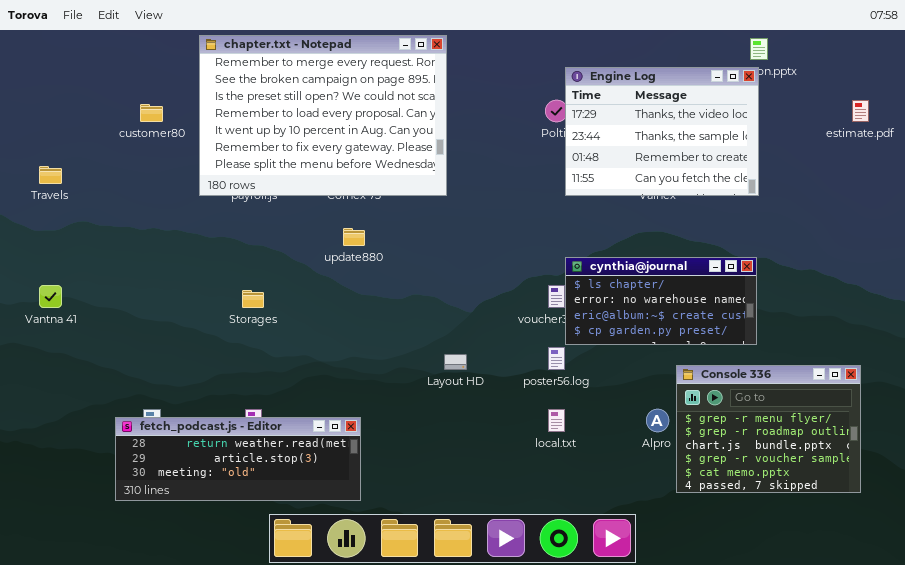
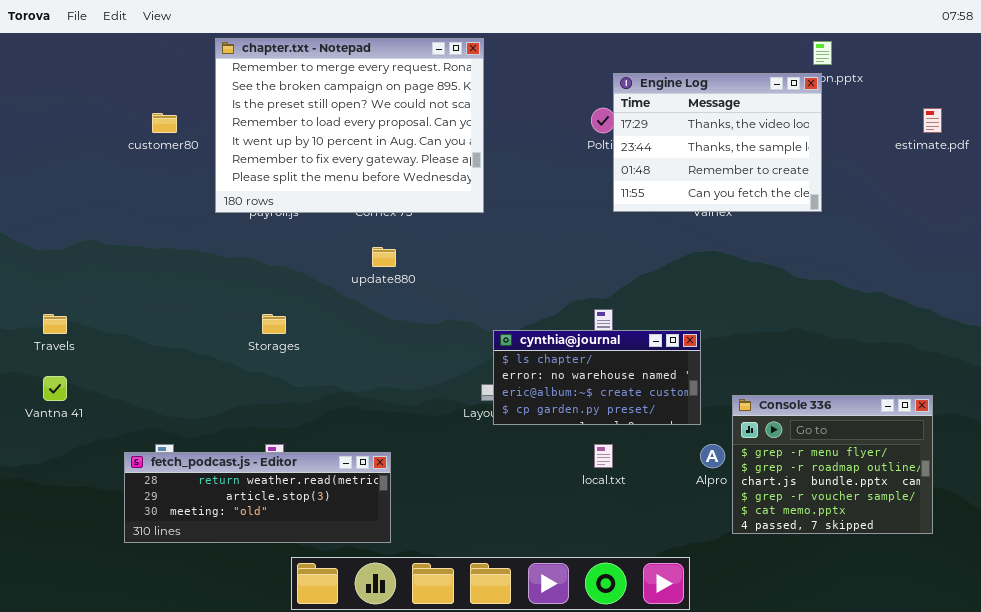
Travels: [39,166,62,184] -> [43,314,67,334], moved
cynthia@journal: [565,257,757,345] -> [493,330,701,425], moved
Vantna 41: [39,285,62,308] -> [43,376,67,401], moved

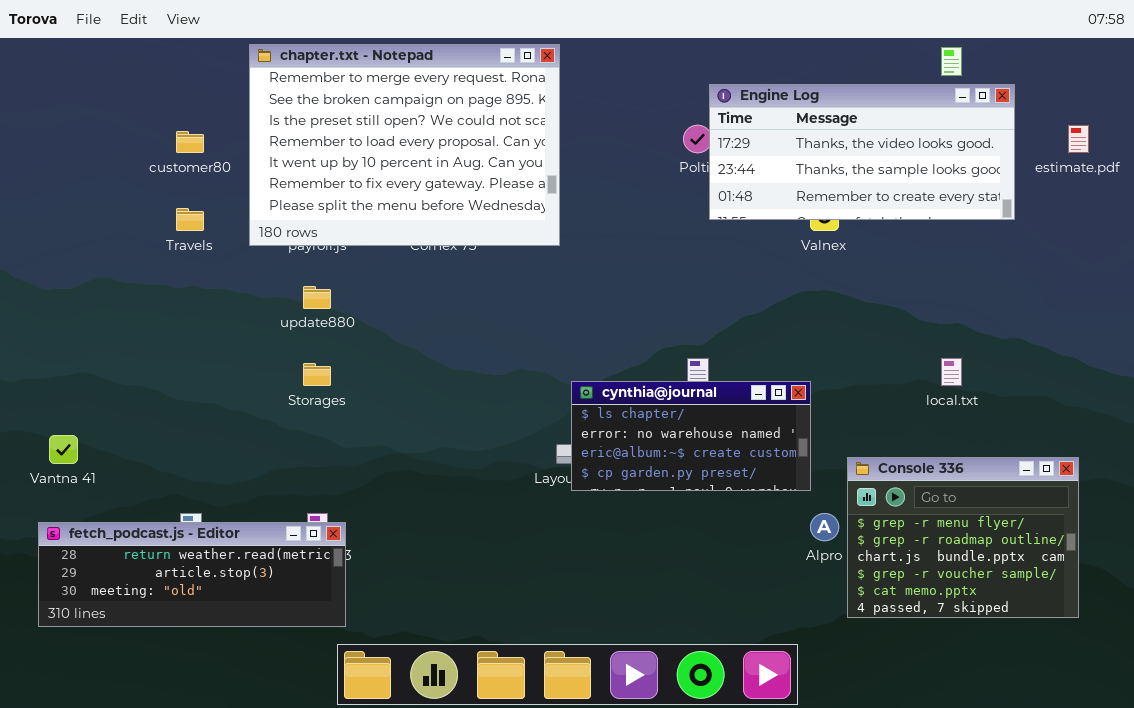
Engine Log: [613,73,822,212] -> [709,84,1015,220], resized
update880: [372,247,396,267] -> [303,286,331,309], moved
Travels: [43,314,67,334] -> [176,208,204,231], moved
local.txt: [594,444,613,468] -> [941,358,962,386], moved
fetch_podcast.js - Editor: [124,452,391,543] -> [38,522,346,627], moved

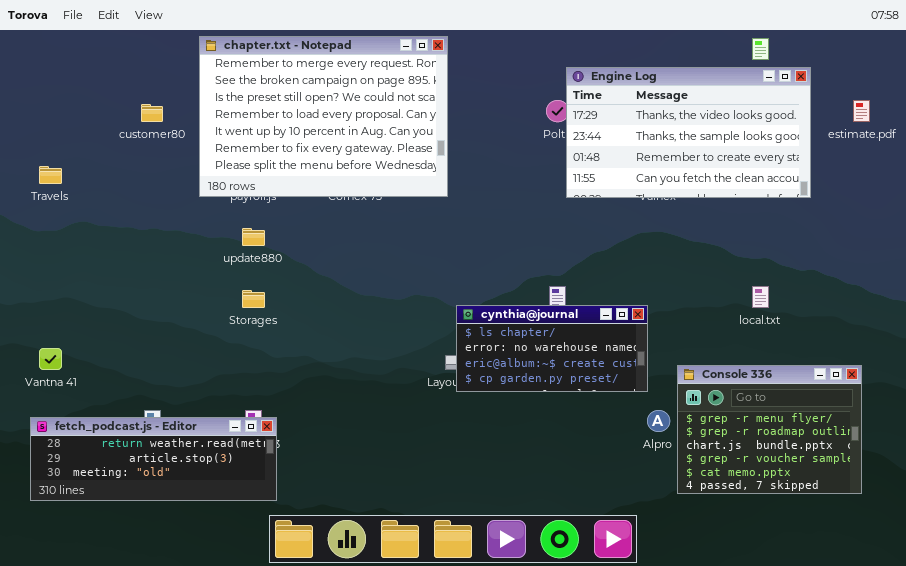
Engine Log: [709,84,1015,220] -> [566,67,811,198], resized
Travels: [176,208,204,231] -> [39,166,62,184], moved

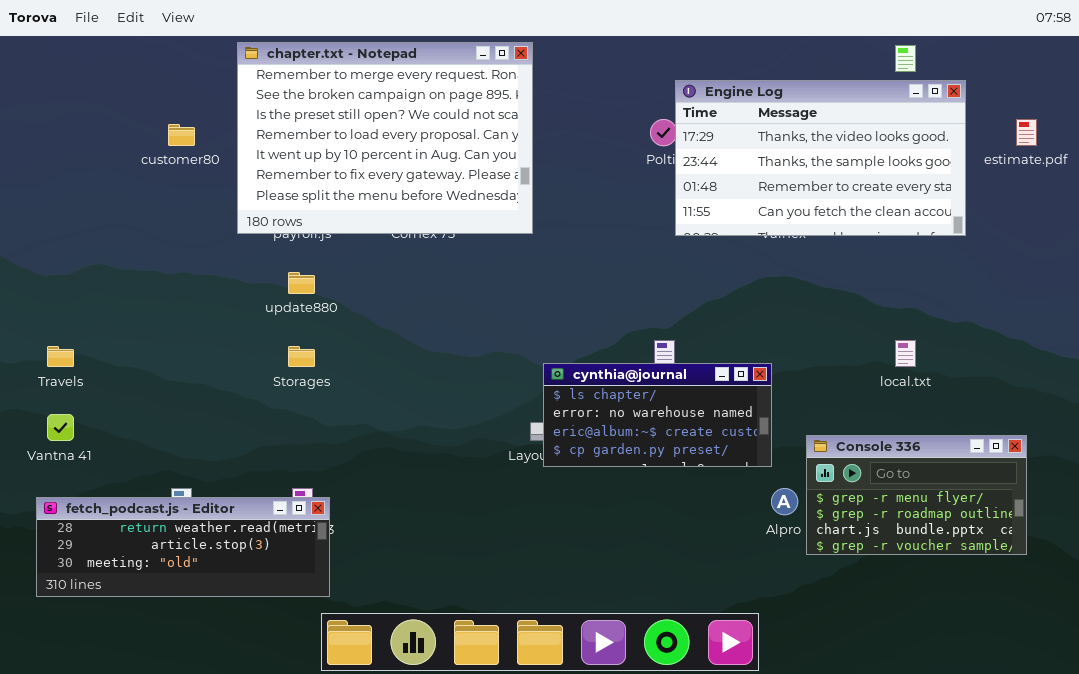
Travels: [39,166,62,184] -> [47,346,74,367], moved
Console 336: [677,365,862,494] -> [806,435,1027,555], resized

